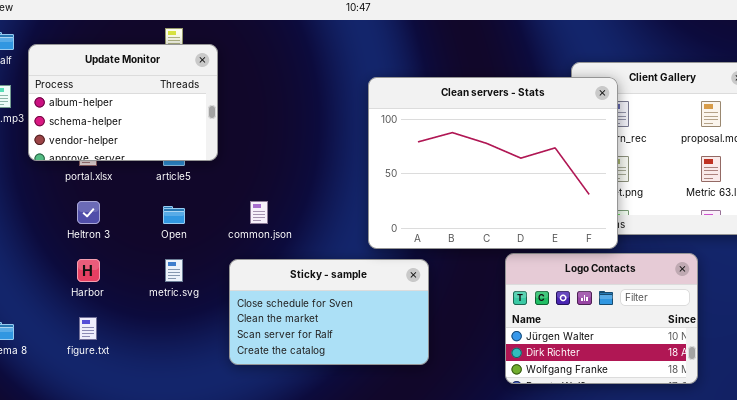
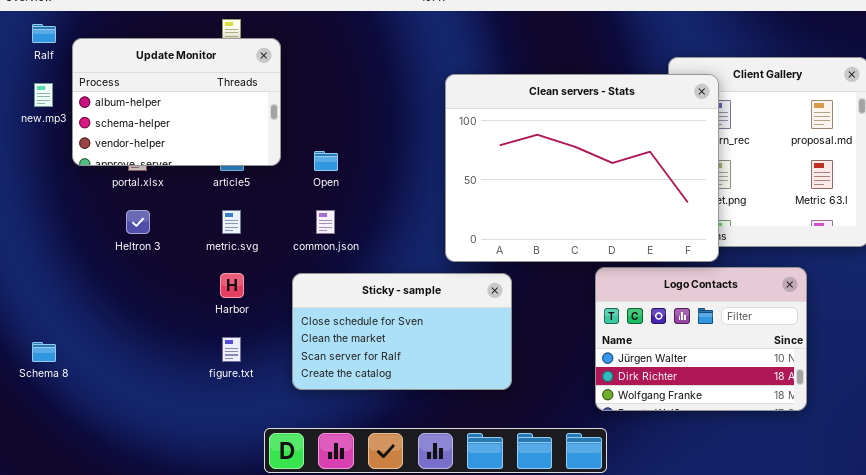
Open: [163,206,185,224] -> [314,151,338,171], moved
Harbor: [77,259,100,282] -> [220,273,244,298], moved
metric.svg: [165,259,183,282] -> [222,210,241,234], moved
figure.txt: [79,317,97,340] -> [222,337,241,362], moved

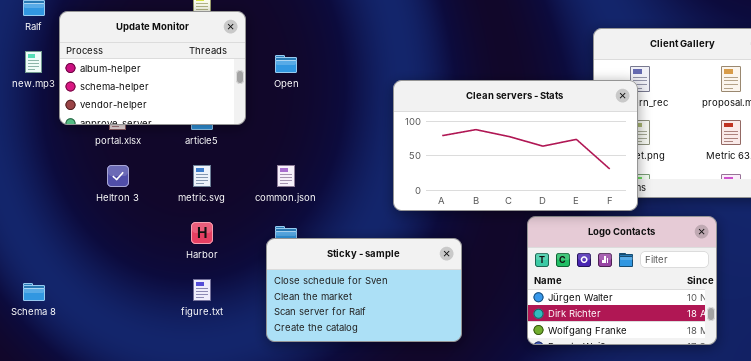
Clean servers - Stats: [445,74,719,262] -> [393,80,638,211], resized
Open: [314,151,338,171] -> [275,55,297,73], moved
Sticky - sample: [292,273,512,390] -> [266,238,462,342], moved

